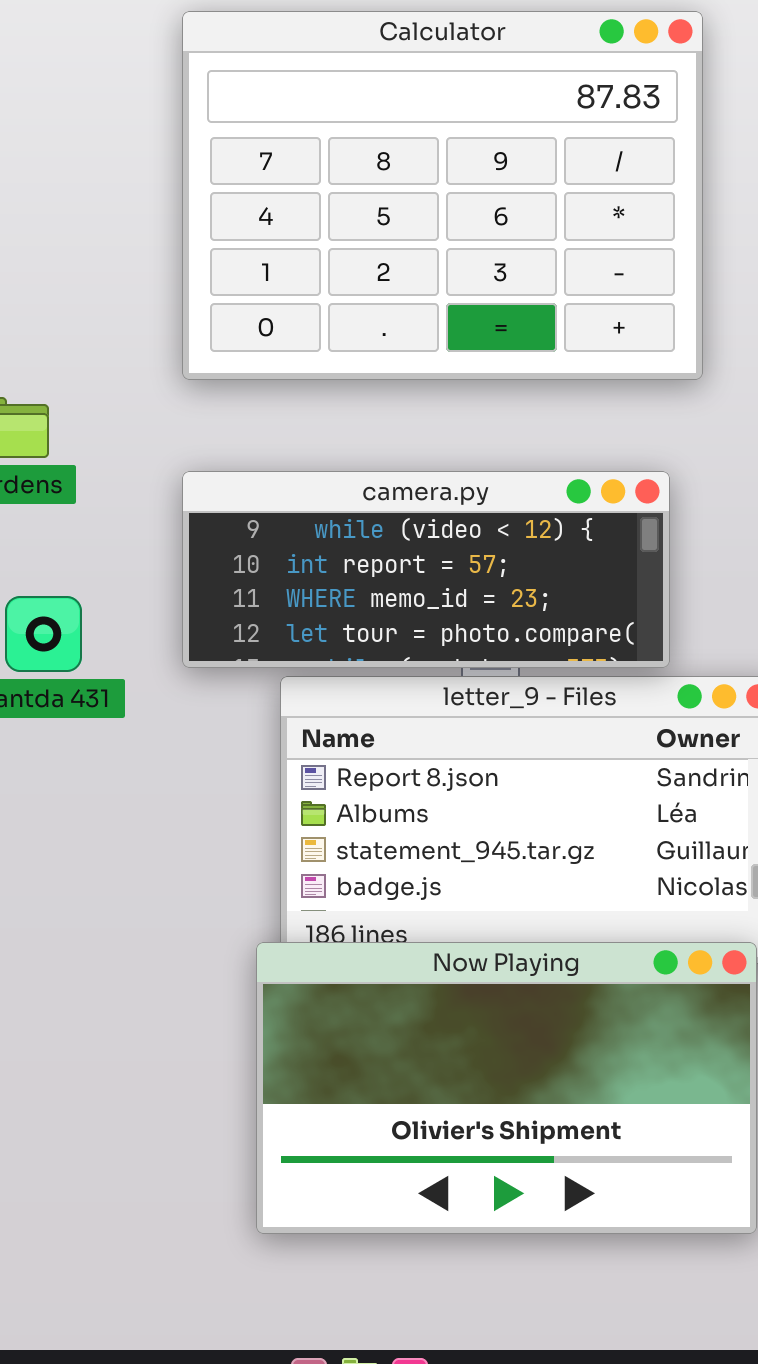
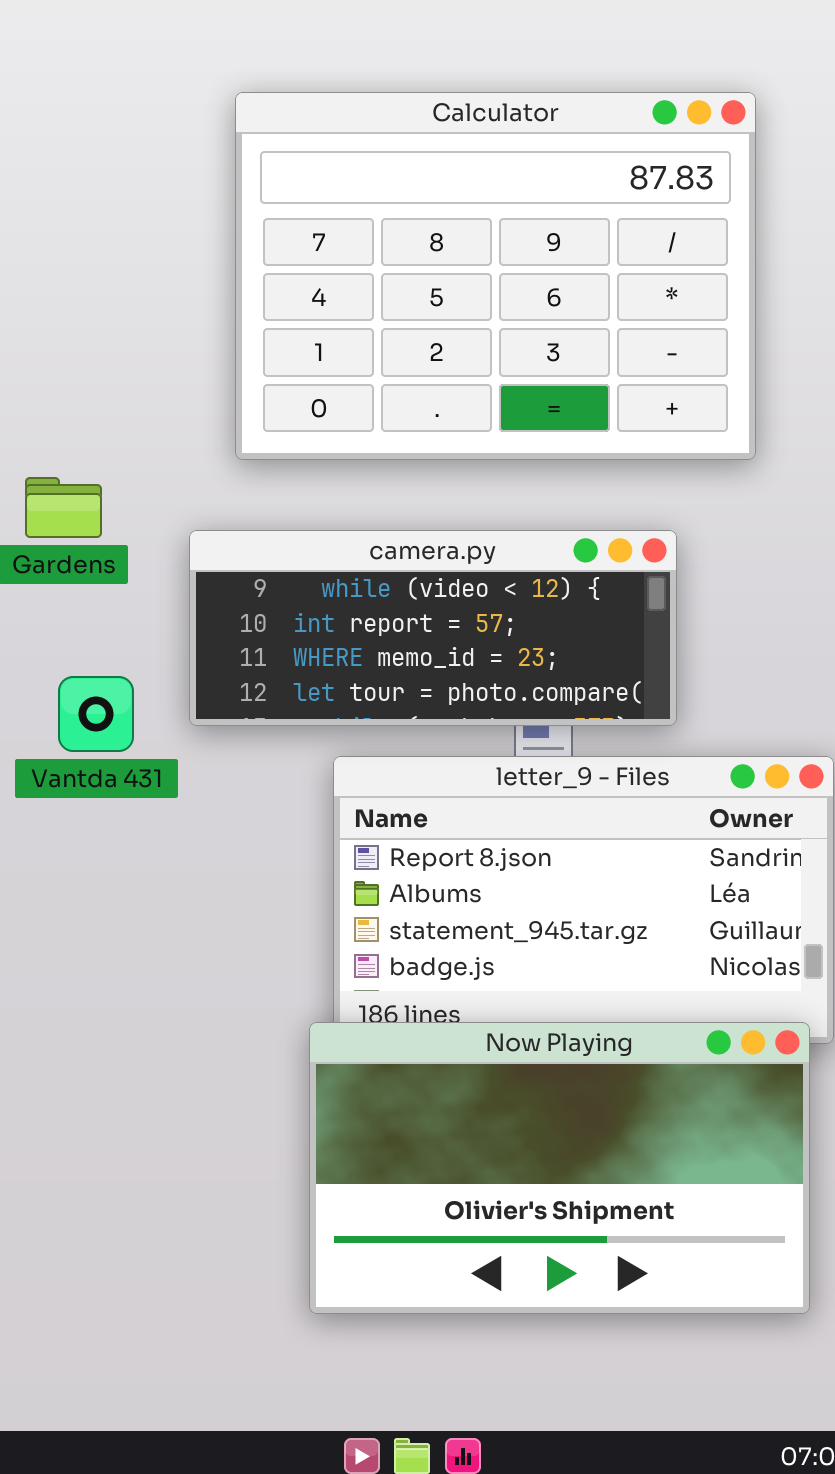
camera.py: [182,471,670,668] -> [189,530,677,726], moved

